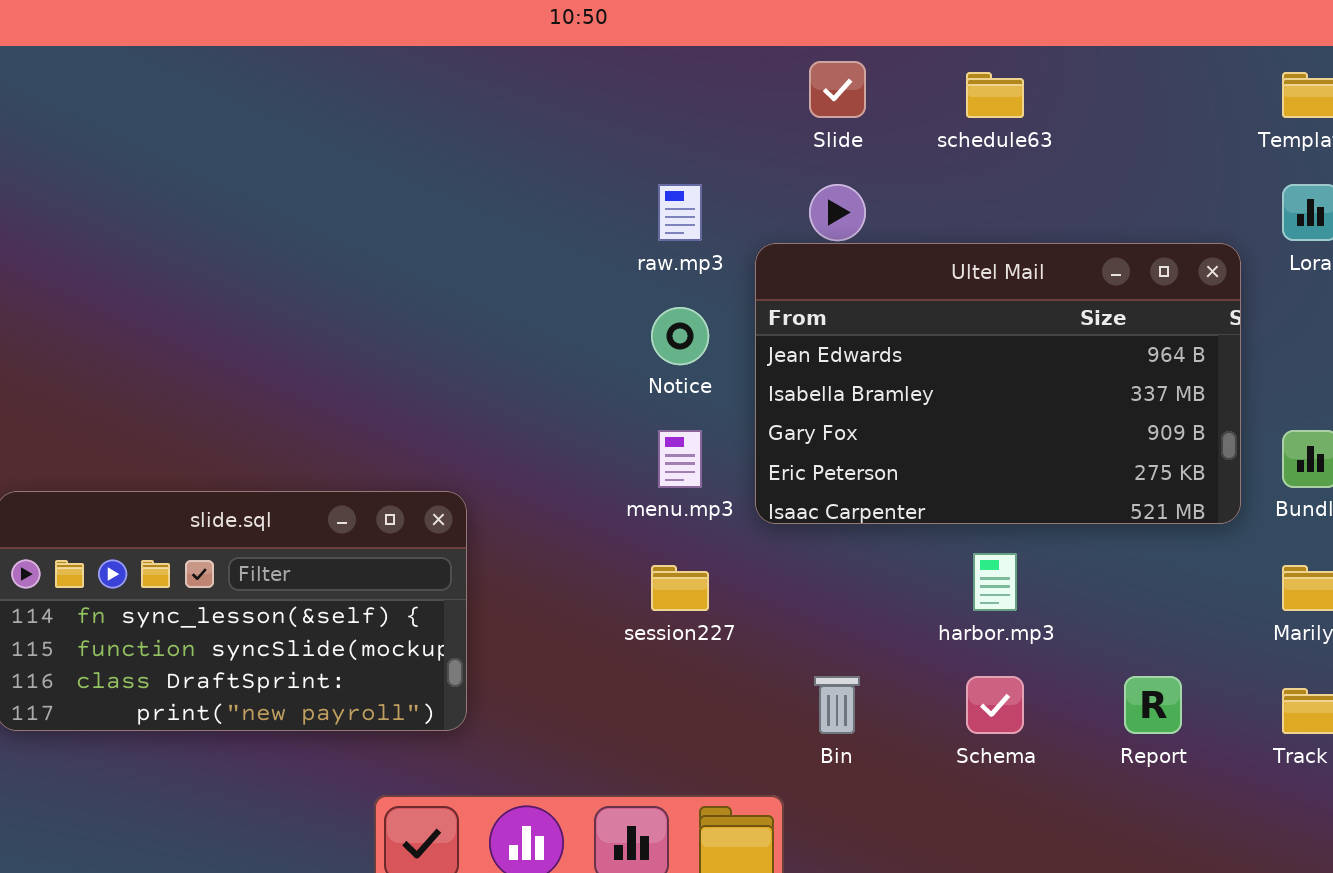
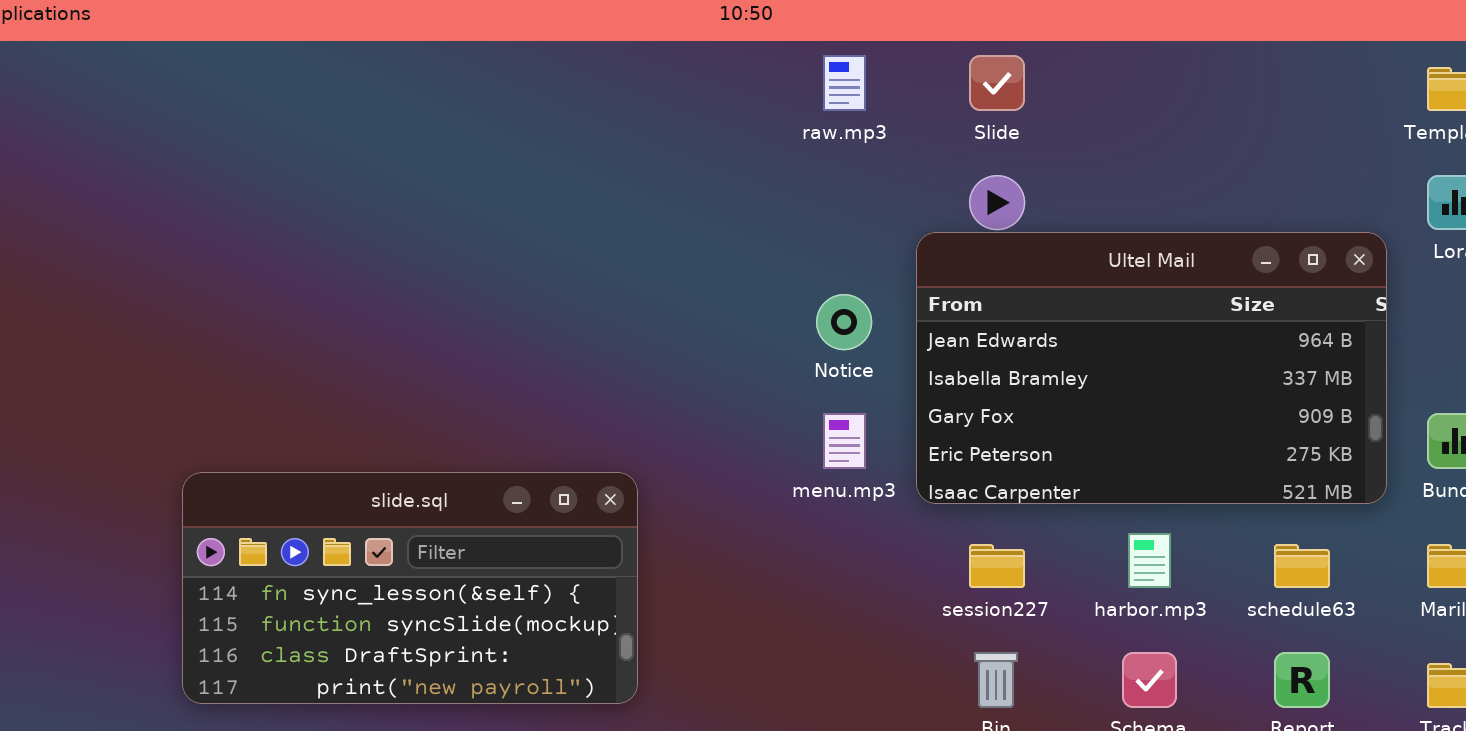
schedule63: [966,72,1024,118] -> [1274,544,1330,588], moved
raw.mp3: [658,184,702,241] -> [823,55,866,111], moved
session227: [651,565,709,611] -> [969,544,1025,588], moved

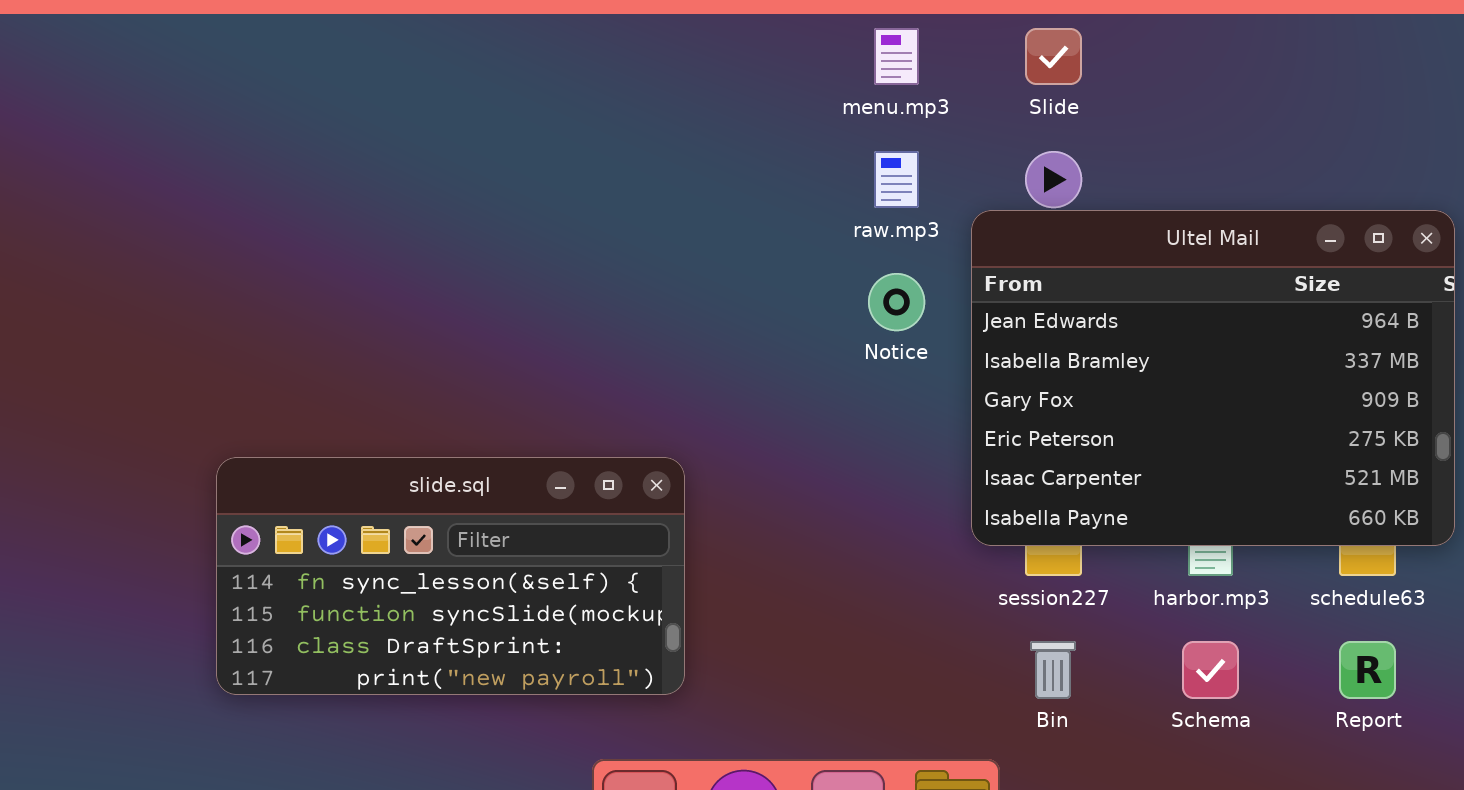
raw.mp3: [823,55,866,111] -> [874,151,919,208], moved
Ultel Mail: [916,232,1387,504] -> [971,210,1455,546], resized
menu.mp3: [823,413,866,469] -> [874,28,919,85], moved

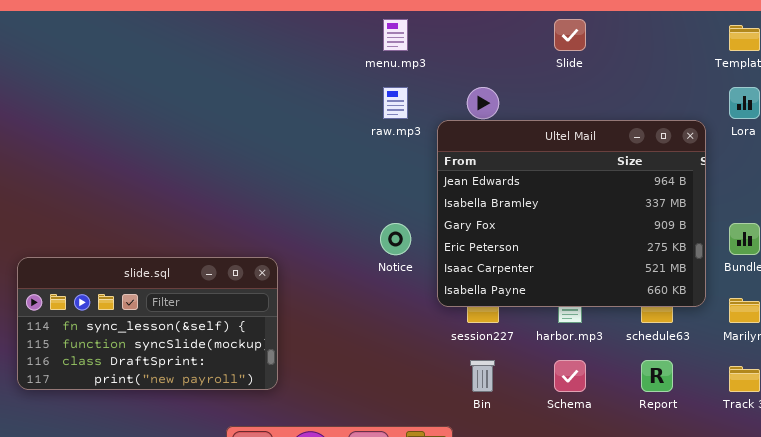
Slide: [1025,28,1082,85] -> [554,19,586,51], moved
Notice: [868,273,925,331] -> [380,223,411,255], moved

